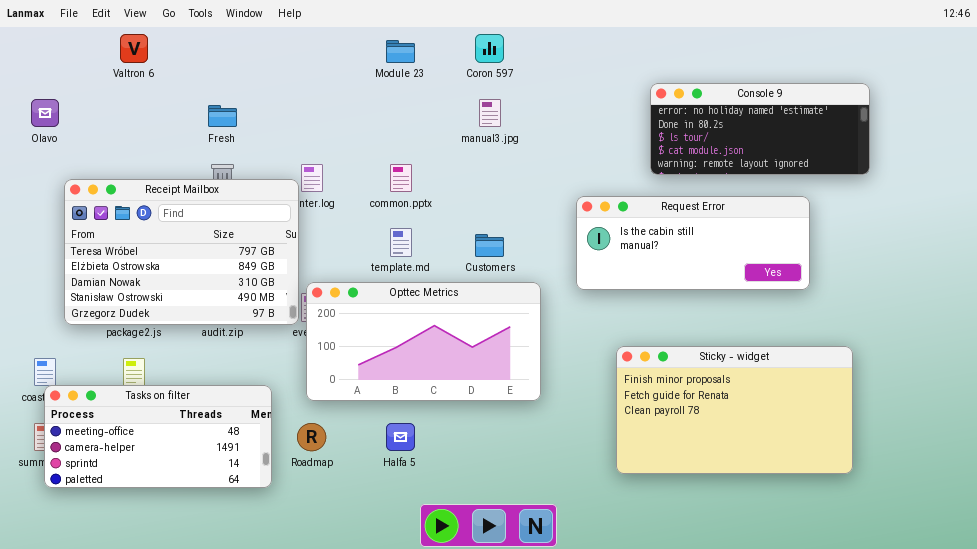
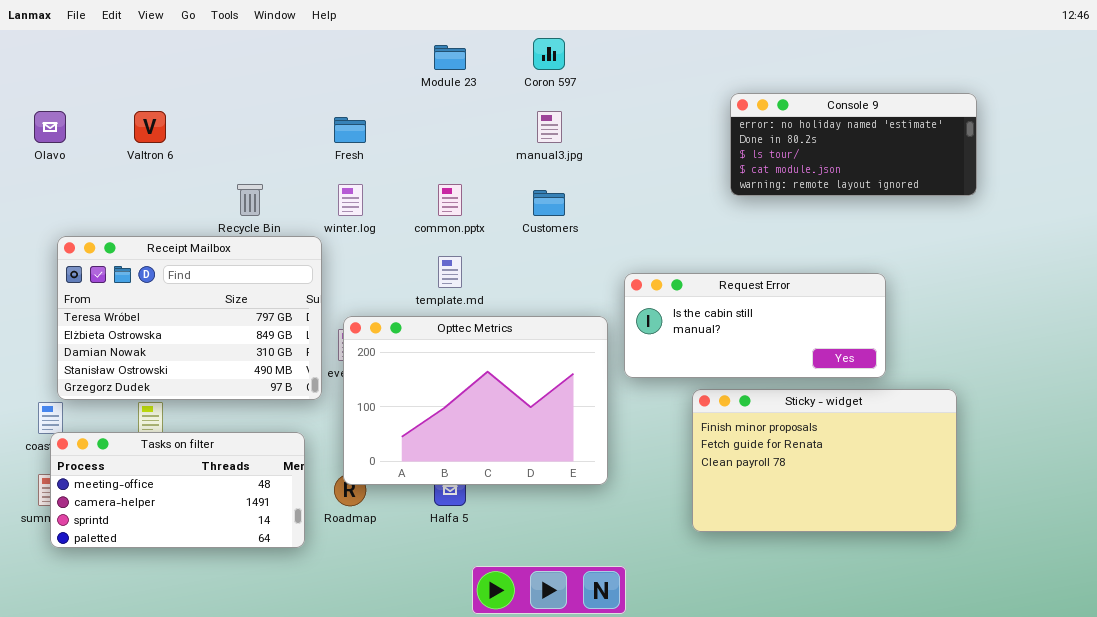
Valtron 6: [120,34,148,63] -> [134,111,166,143], moved
Fresh: [208,105,237,127] -> [334,117,366,143], moved
Receipt Mailbox: [64,179,299,325] -> [57,236,322,400], moved
Request Error: [576,196,810,290] -> [624,273,886,378], moved
Customers: [475,234,504,257] -> [533,190,565,216], moved
Opttec Metrics: [306,282,541,401] -> [343,316,608,485], resized

